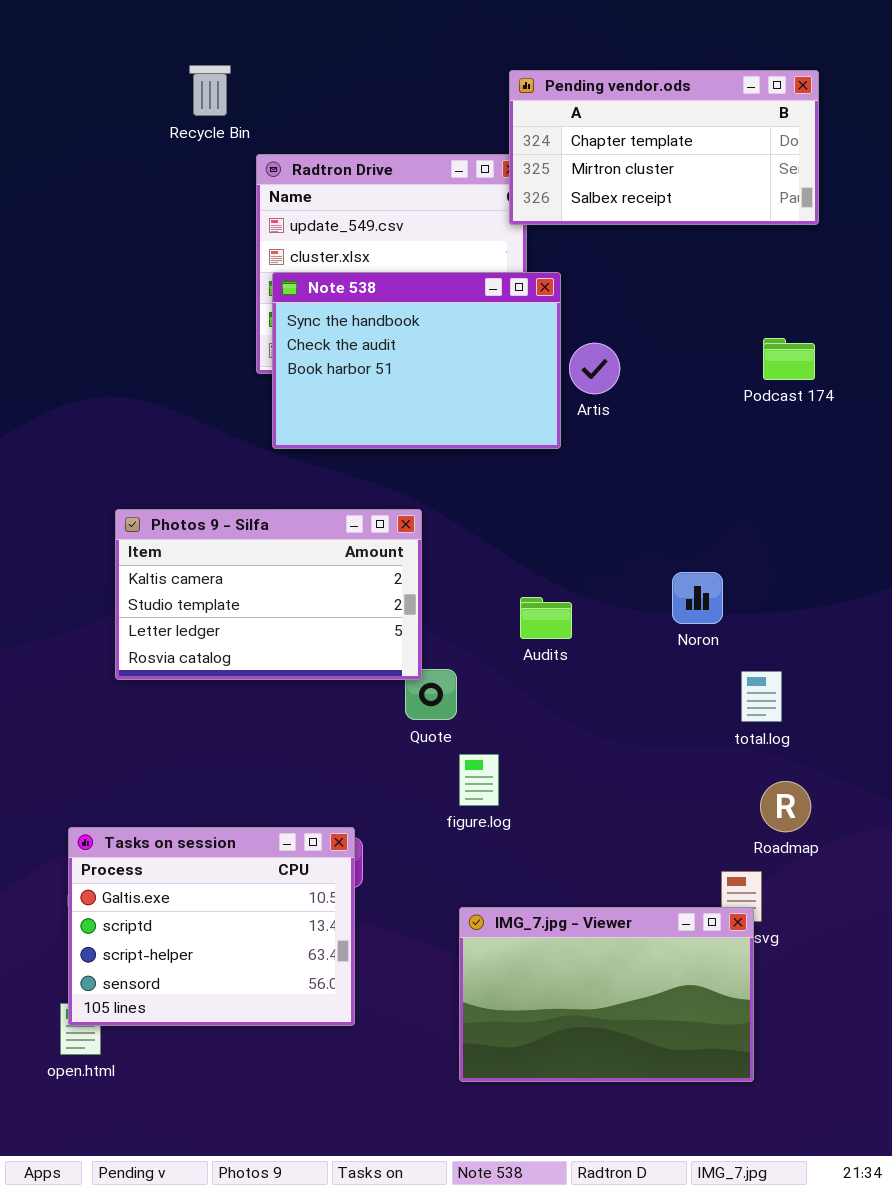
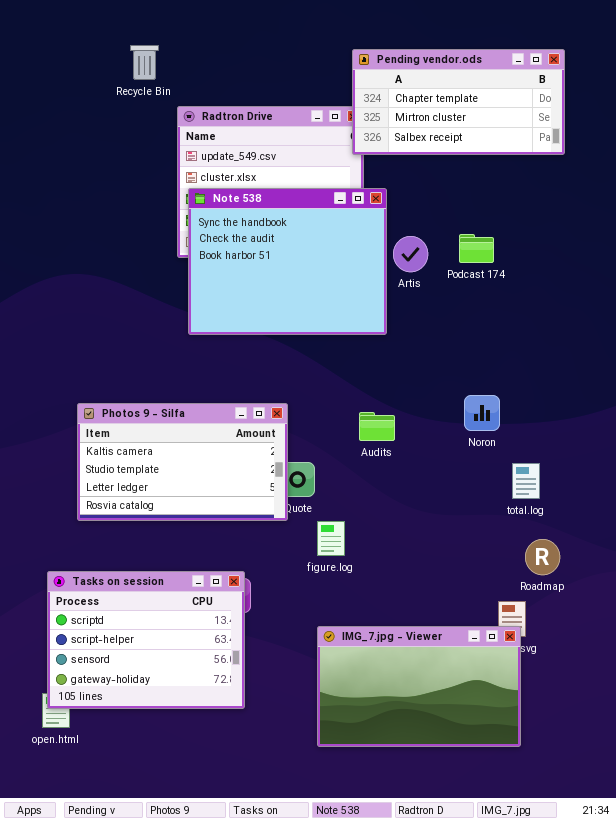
Note 538: [272,272,561,449] -> [188,188,387,335], resized
Podcast 174: [763,338,815,380] -> [459,234,494,263], moved
Photos 9 - Silfa: [115,509,422,680] -> [77,403,288,521], moved
Tasks on session: [68,827,355,1026] -> [47,571,245,709], scrolled down 1 row

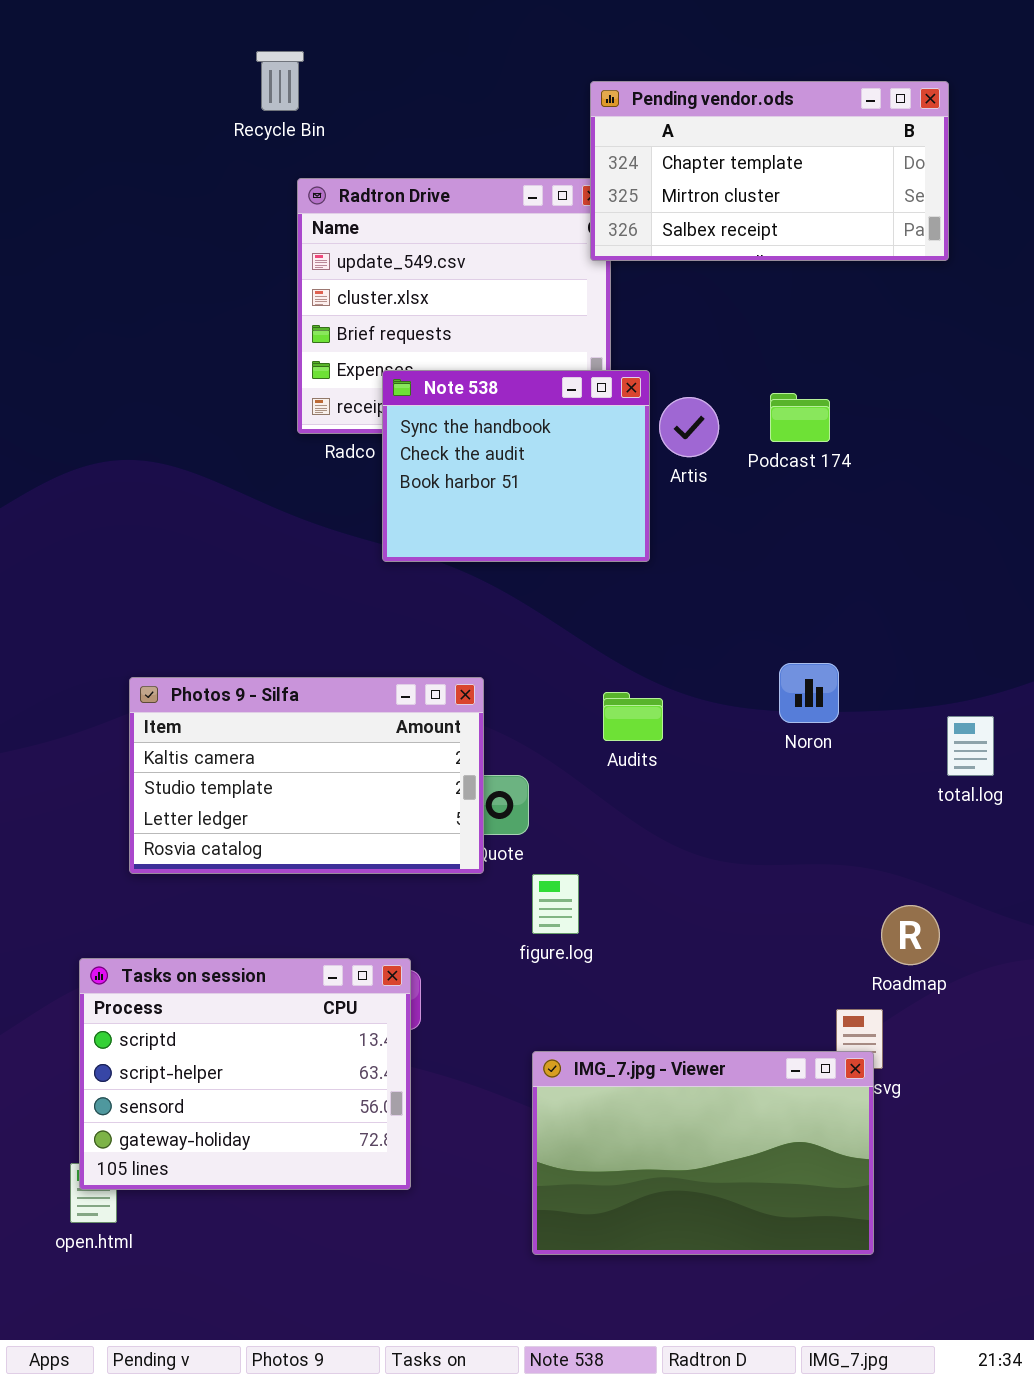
Recycle Bin: [130,45,159,80] -> [256,51,304,111], moved
Note 538: [188,188,387,335] -> [382,370,650,562], resized
total.log: [512,463,540,499] -> [947,716,994,776], moved

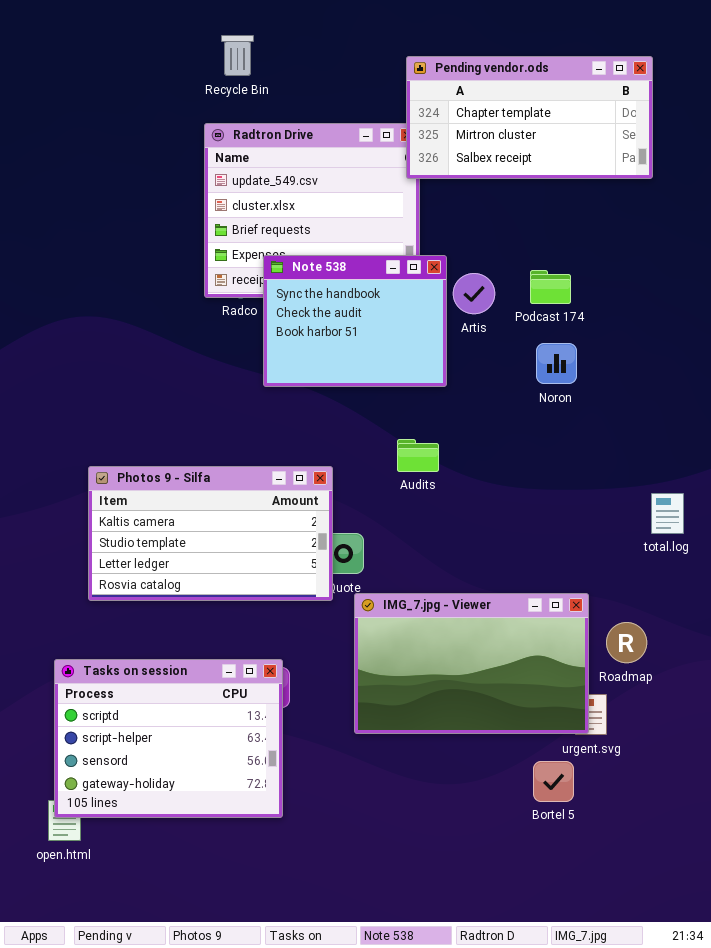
Recycle Bin: [256,51,304,111] -> [221,35,254,76], moved
Noron: [779,663,839,723] -> [536,343,577,384], moved
Audits: [603,692,663,741] -> [397,439,439,472], moved
IMG_7.jpg - Viewer: [532,1051,874,1255] -> [354,593,589,734], moved

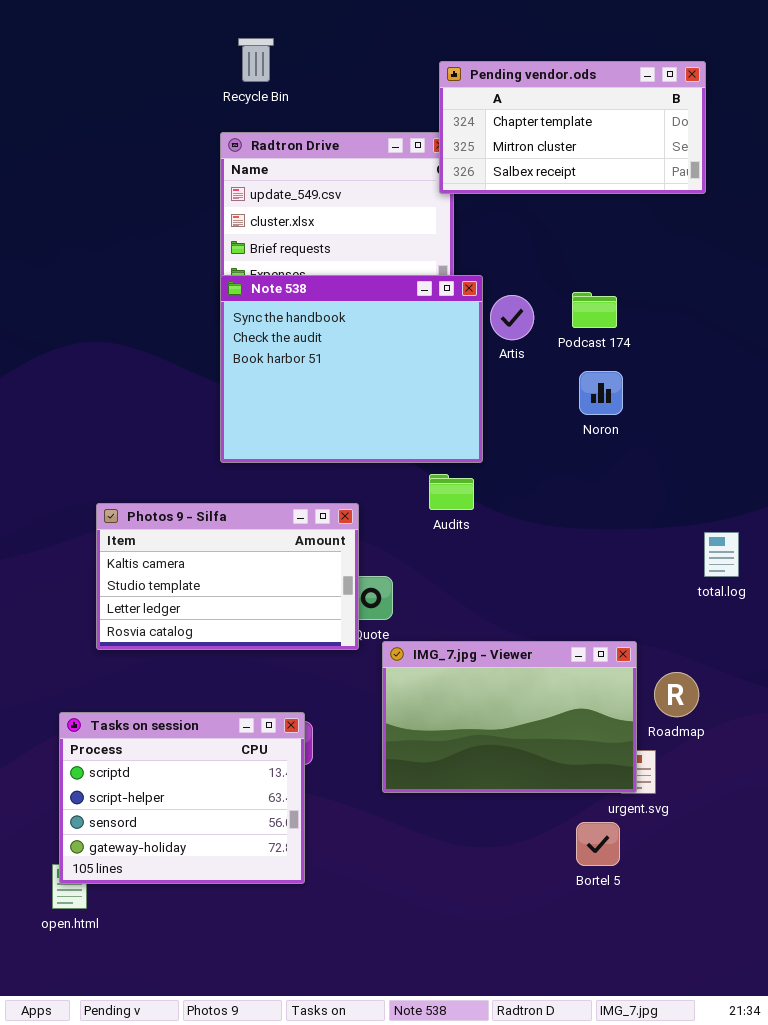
Note 538: [263,255,447,387] -> [220,275,483,463], resized

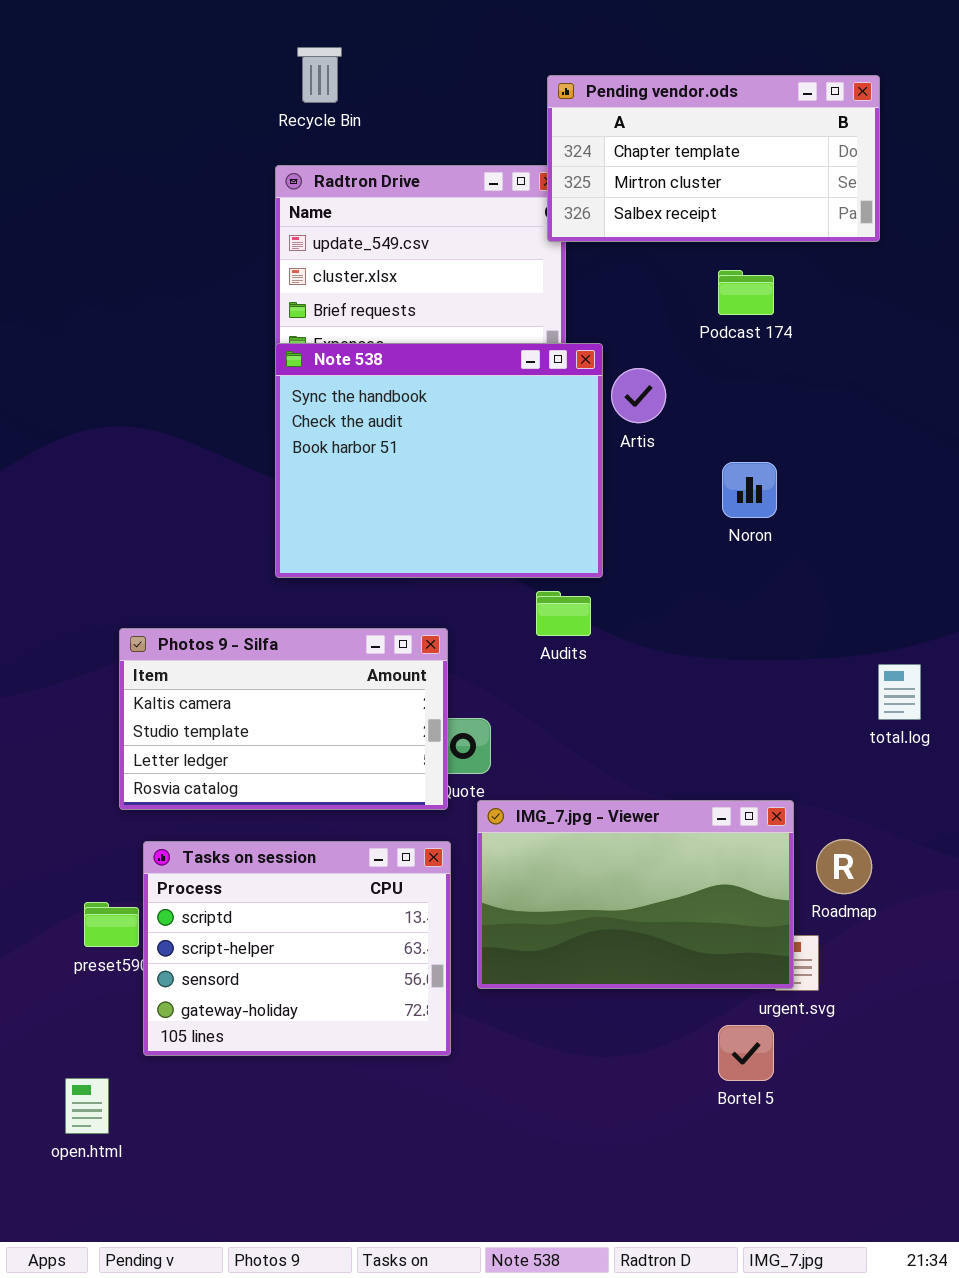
Podcast 174: [572,292,617,328] -> [718,270,774,315], moved
Tasks on session: [59,712,305,884] -> [143,841,451,1056], moved

